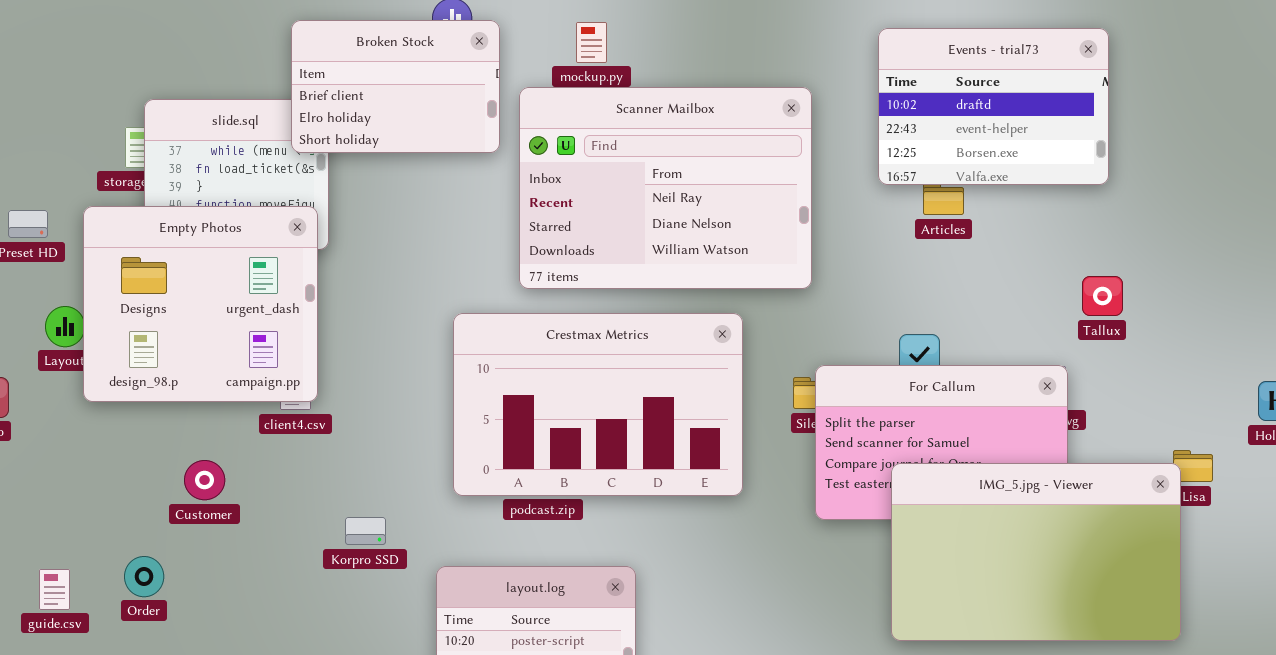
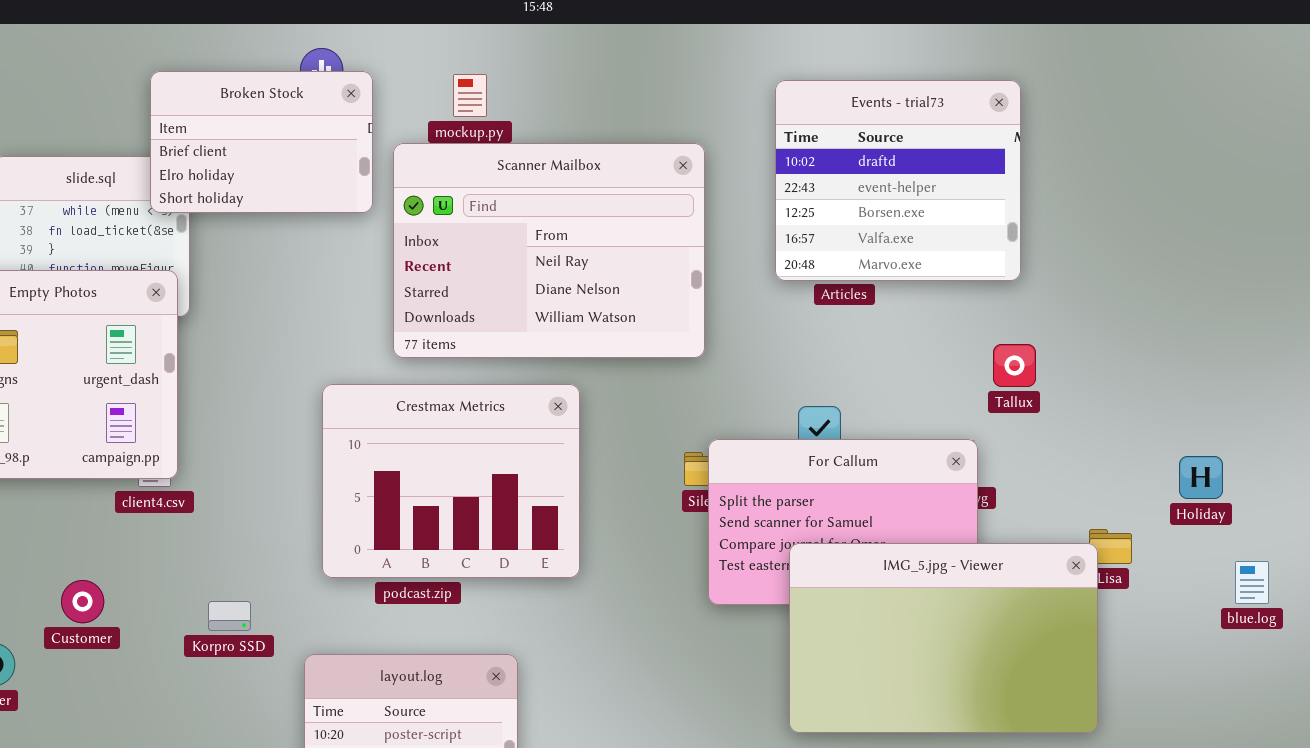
Events - trial73: [878,28,1109,185] -> [775,80,1021,281], resized
Crestmax Metrics: [453,313,743,496] -> [322,384,580,578], resized
Customer: [184,460,225,500] -> [61,580,104,623], moved

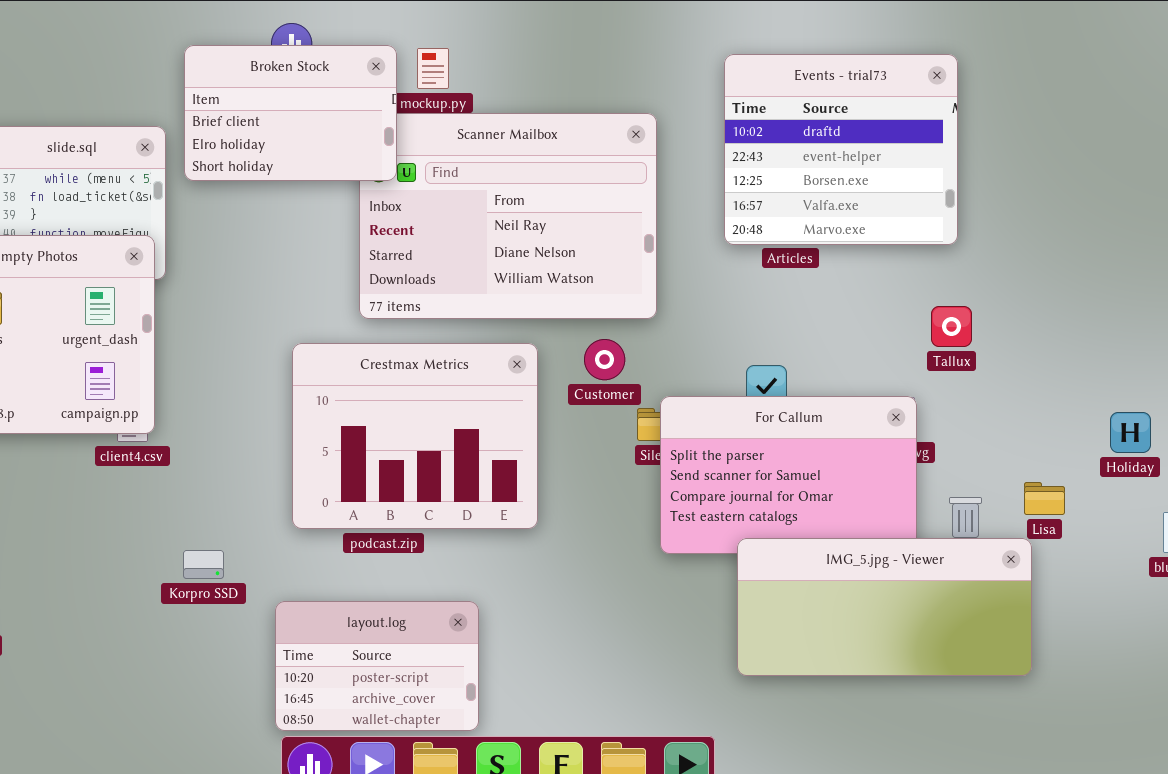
Broken Stock: [150,71,373,213] -> [184,45,397,181], moved
IMG_5.jpg - Viewer: [789,543,1098,733] -> [737,538,1032,676], resized
Customer: [61,580,104,623] -> [584,339,625,380], moved

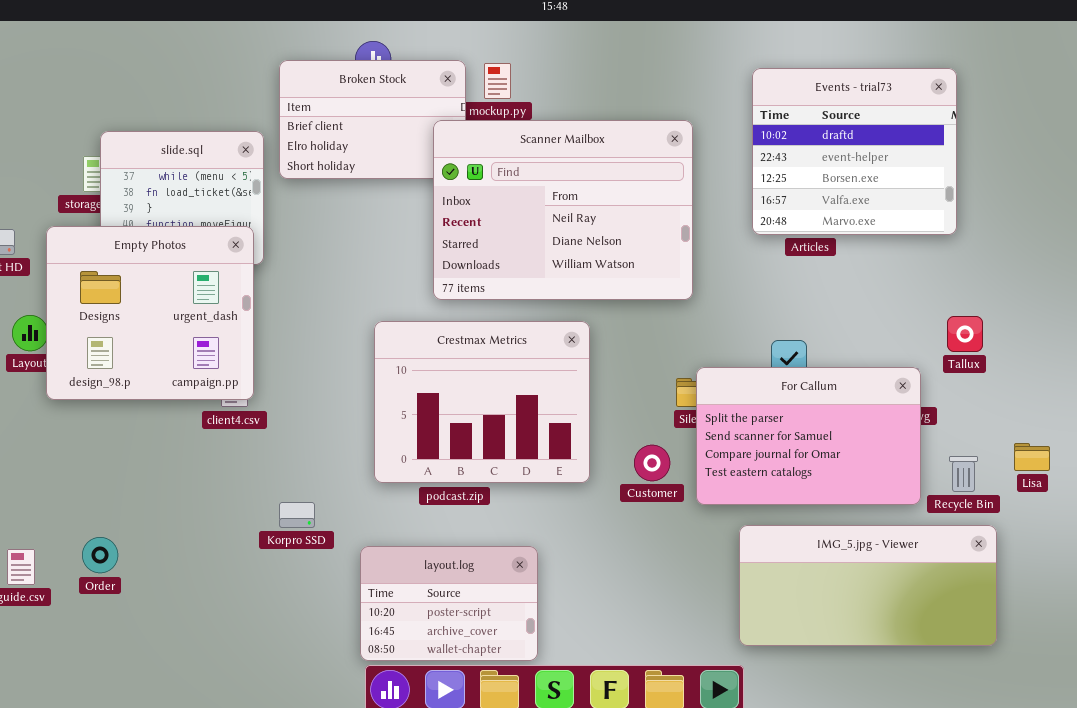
Scanner Mailbox: [359,113,657,319] -> [433,120,693,300], raised
Tallux: [931,306,972,347] -> [947,316,983,352], moved
Customer: [584,339,625,380] -> [634,445,670,481], moved
IMG_5.jpg - Viewer: [737,538,1032,676] -> [739,525,997,646], moved

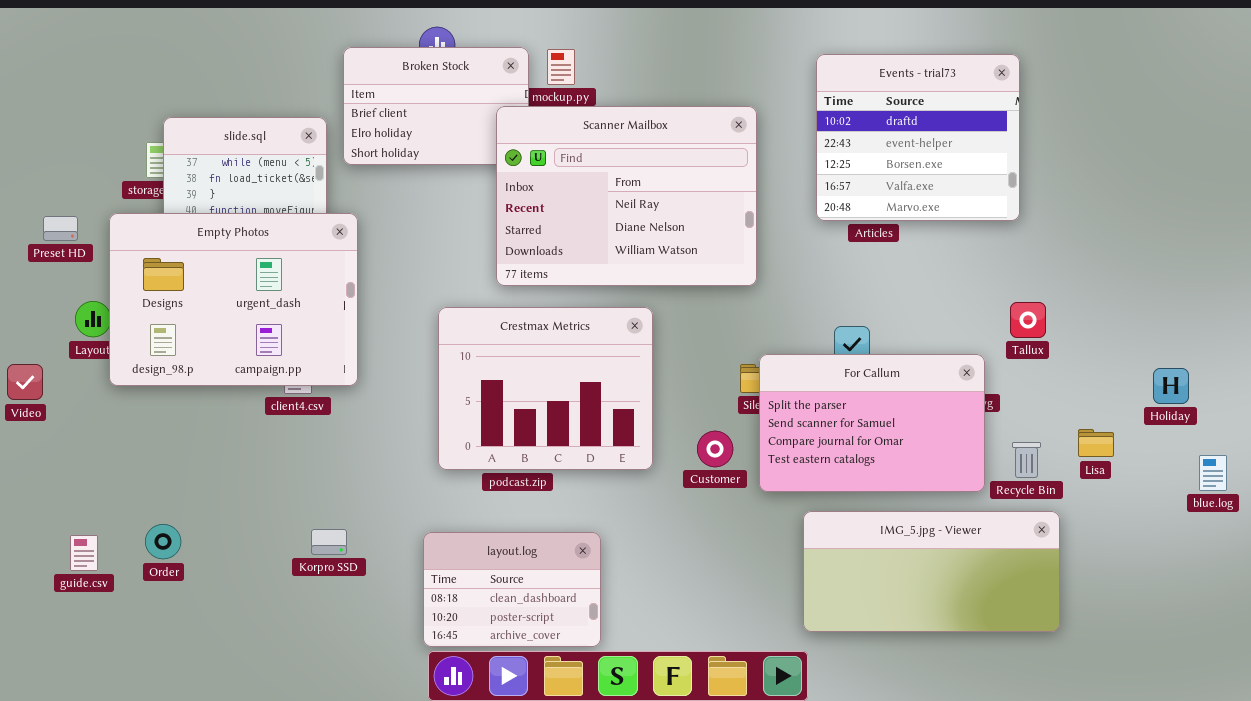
Empty Photos: [46,226,254,400] -> [109,213,358,386], resized
Korpro SSD: [279,502,315,528] -> [311,529,347,555], moved
layout.log: [360,546,538,661] -> [423,532,601,647], scrolled up 1 row

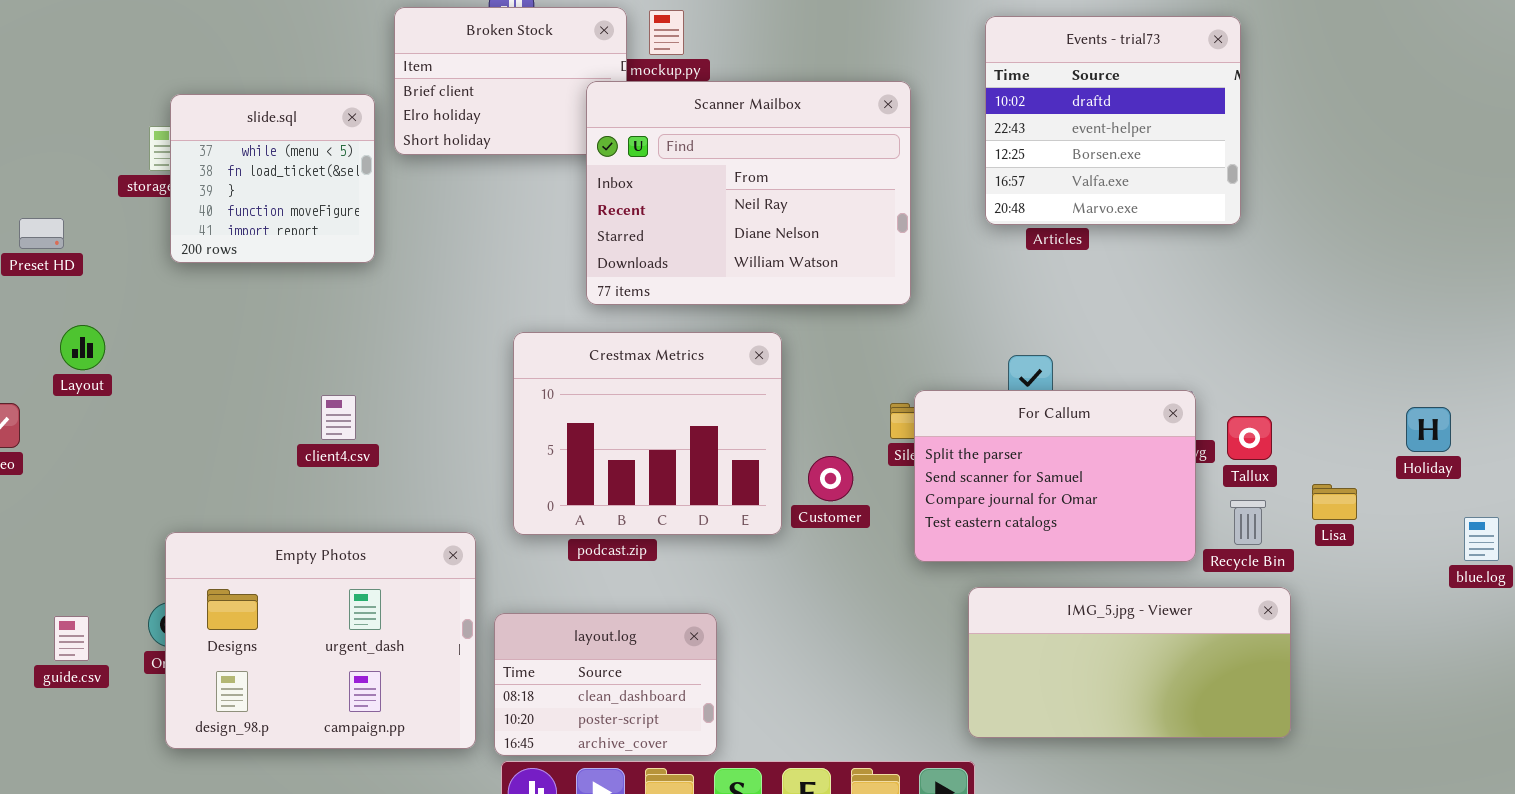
Empty Photos: [109,213,358,386] -> [165,532,476,749], moved
Tallux: [1010,302,1046,338] -> [1227,416,1272,460], moved
Customer: [697,431,733,467] -> [808,456,853,501], moved

